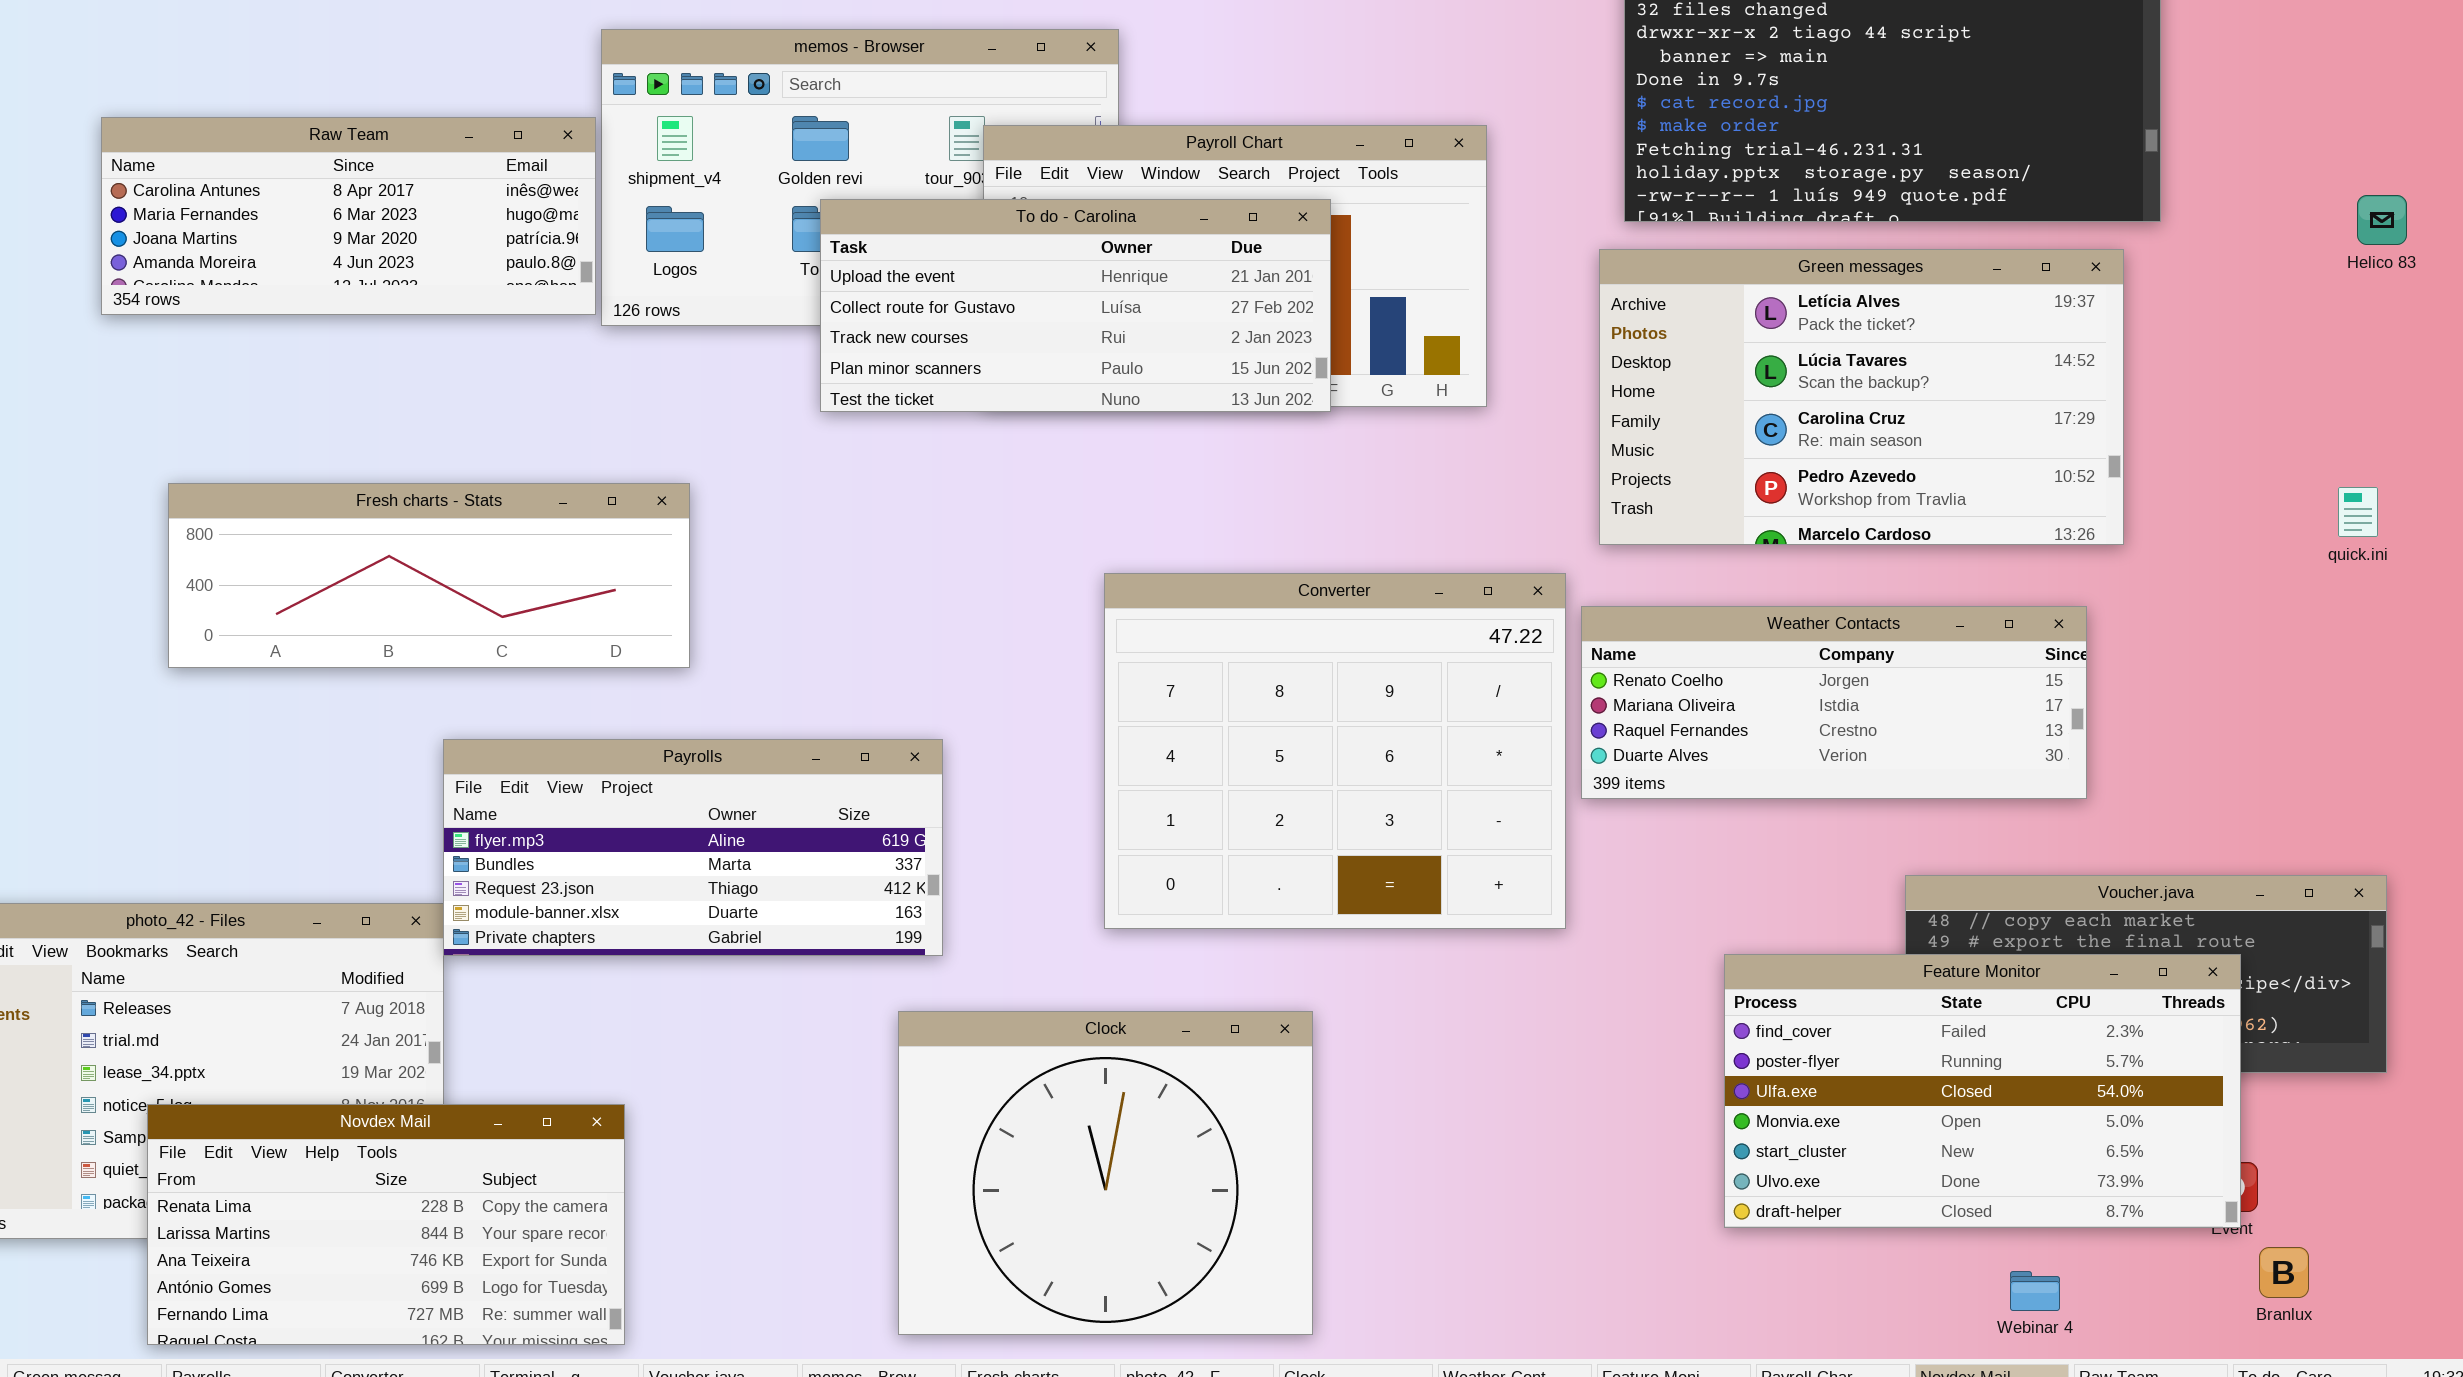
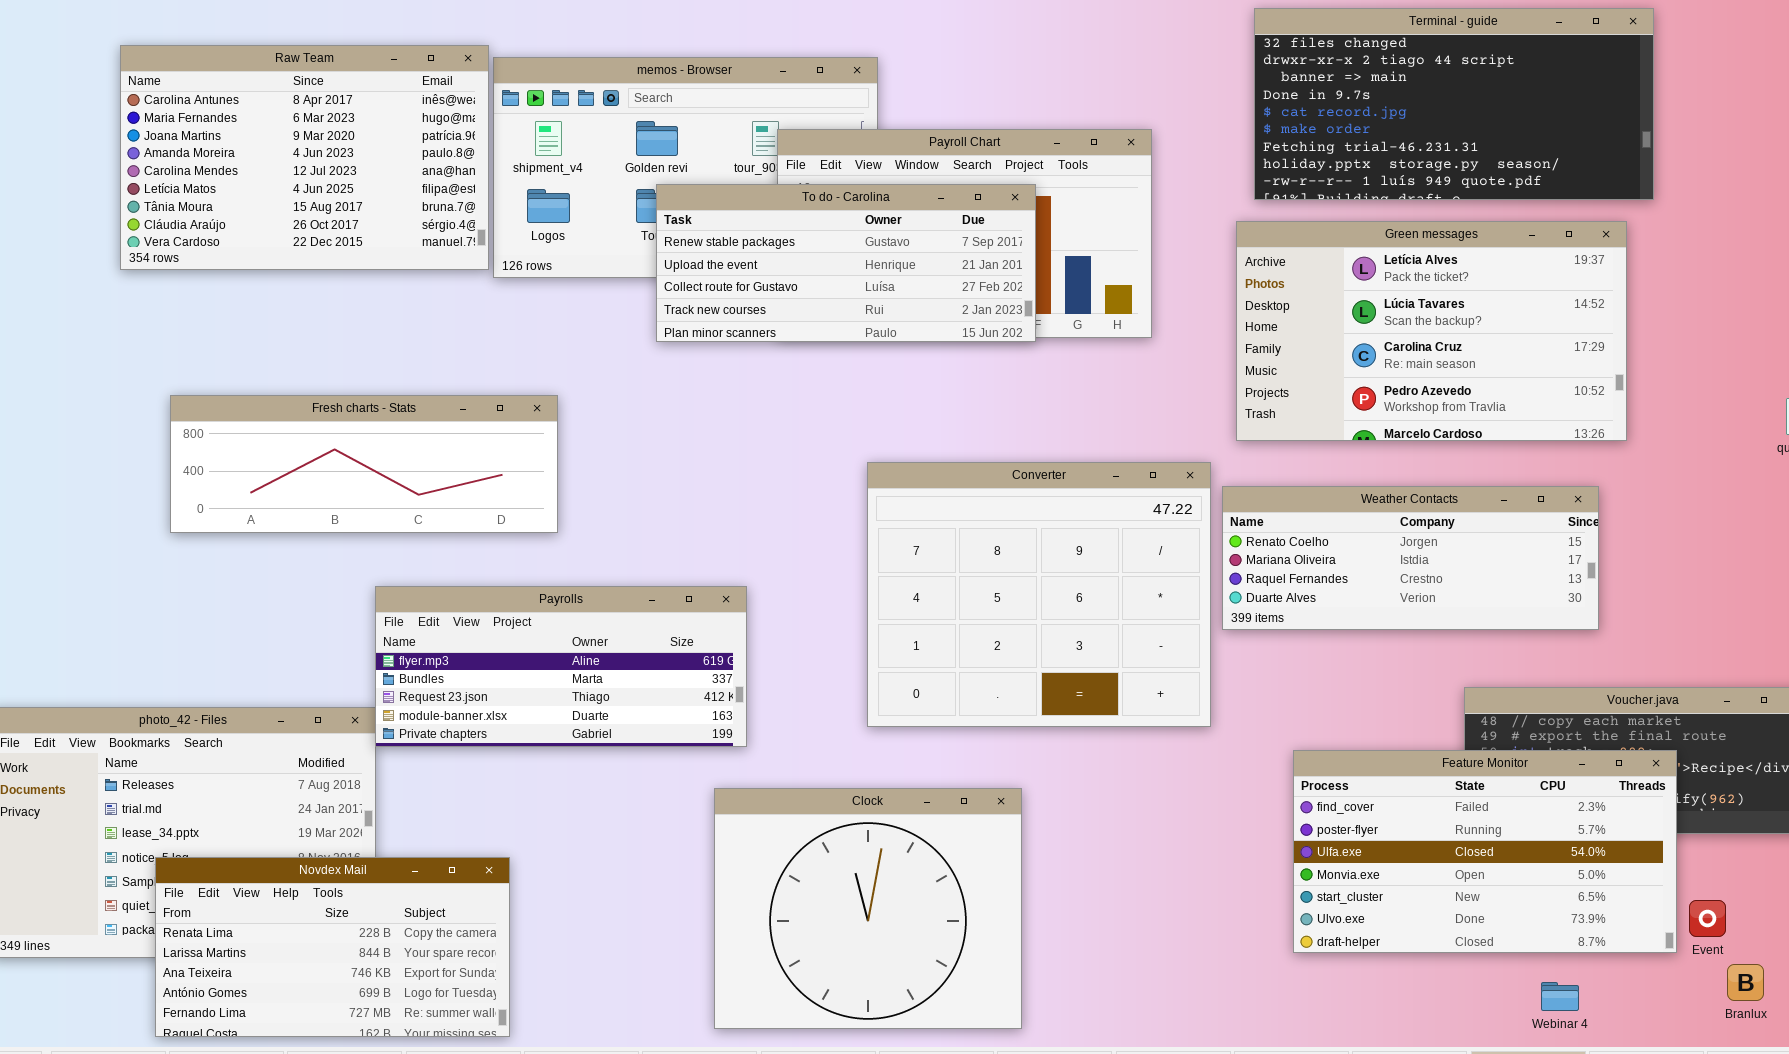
Raw Team: [101,117,596,315] -> [120,45,489,270], resized
To do - Carolina: [820,199,1331,412] -> [656,184,1036,342], scrolled up 1 row
Feature Monitor: [1724,954,2241,1228] -> [1293,750,1677,953], moved

